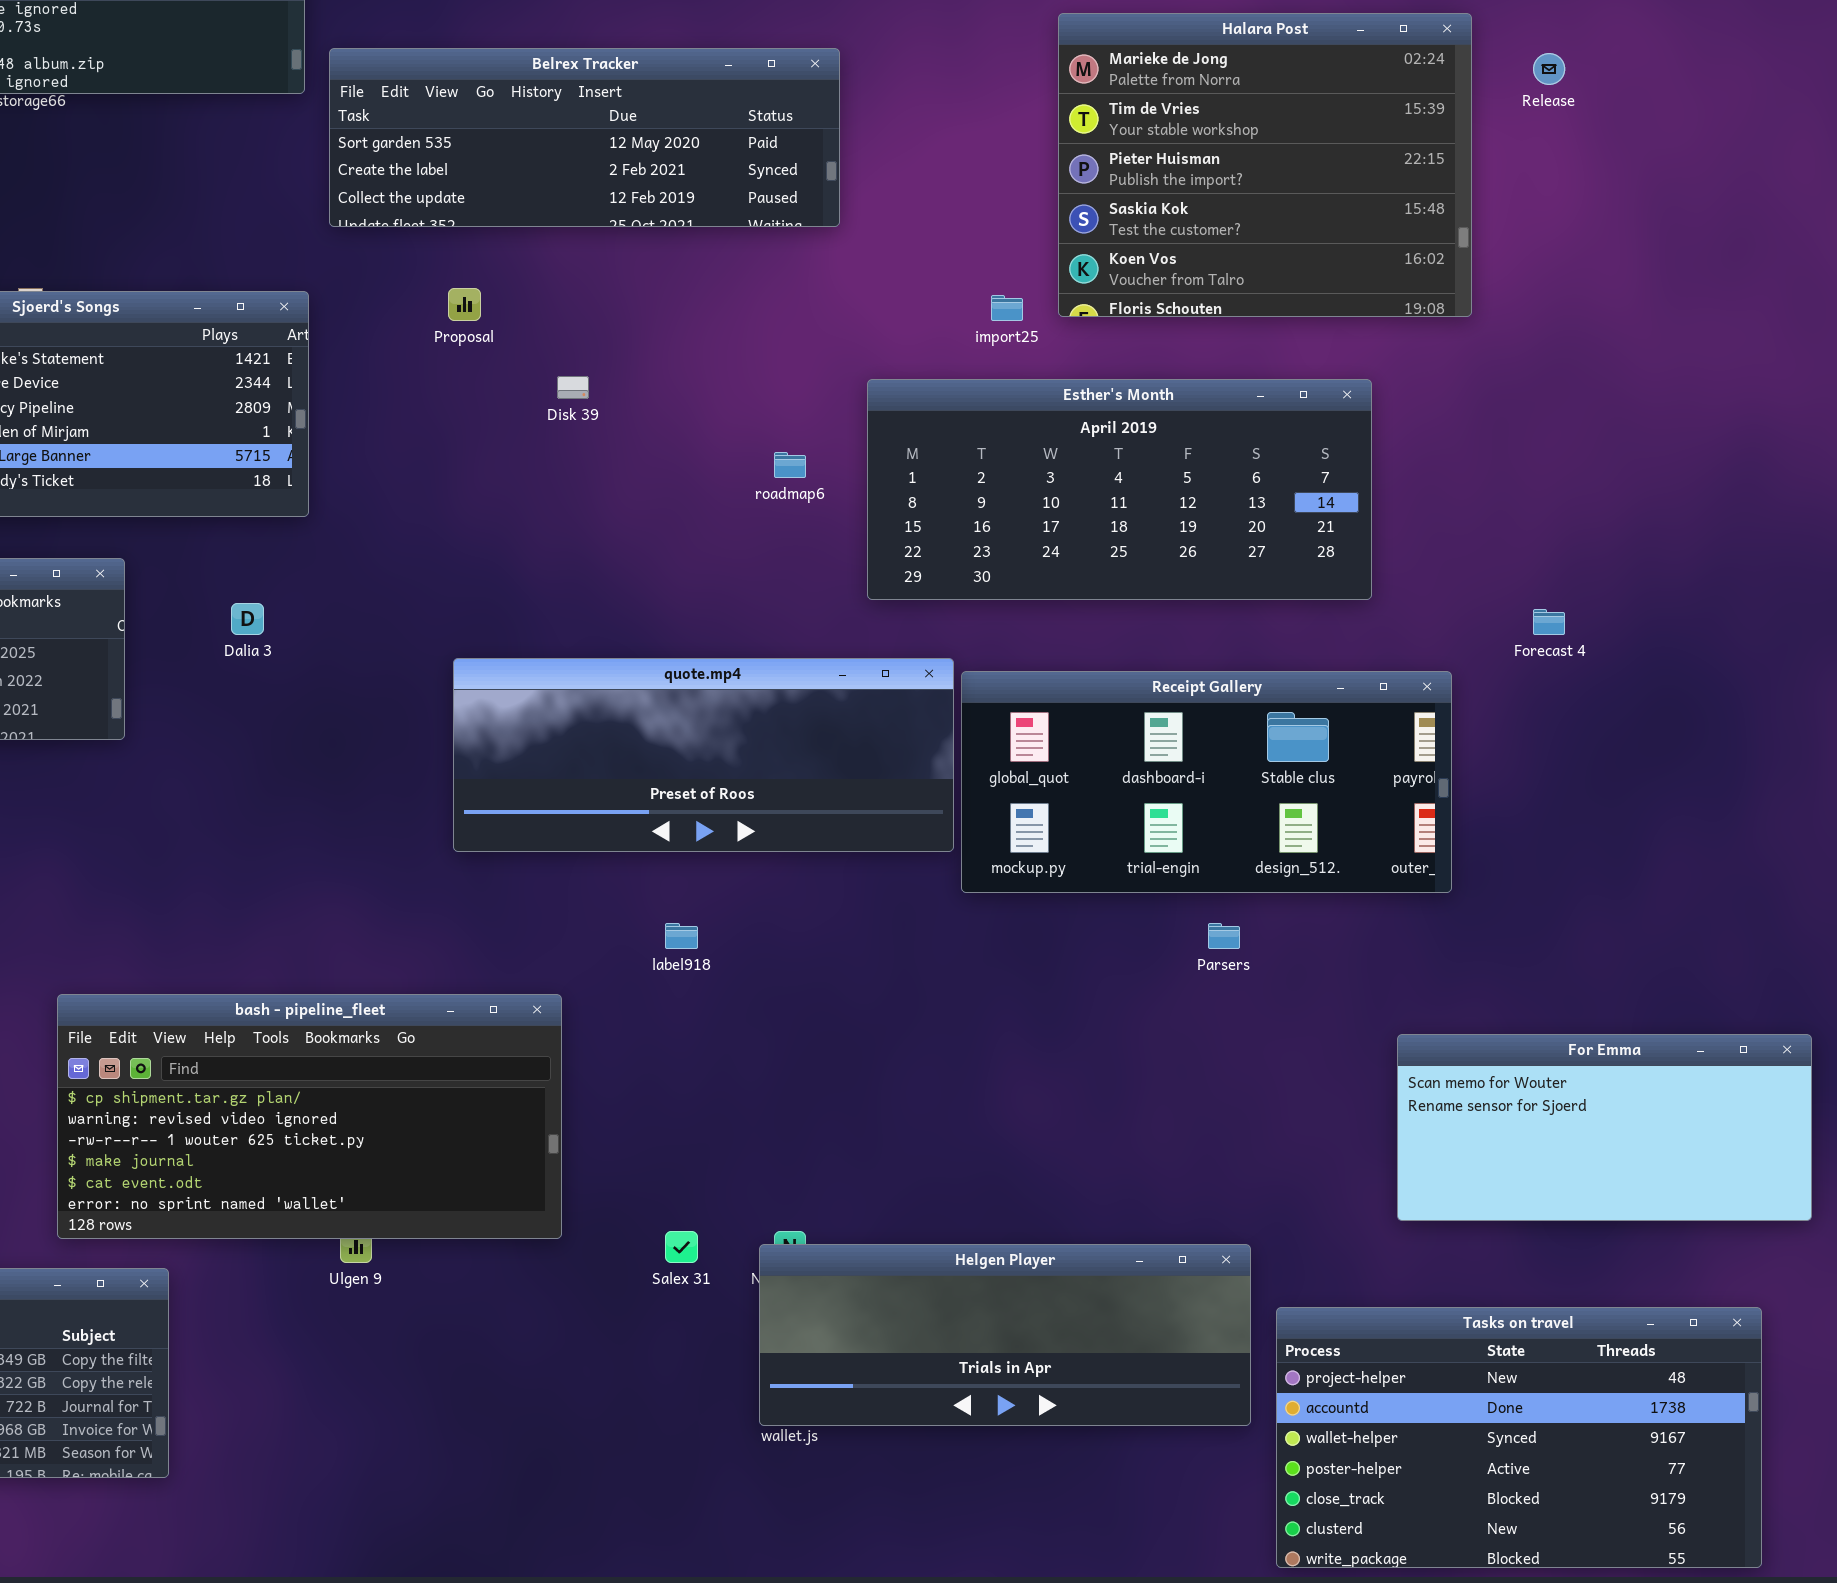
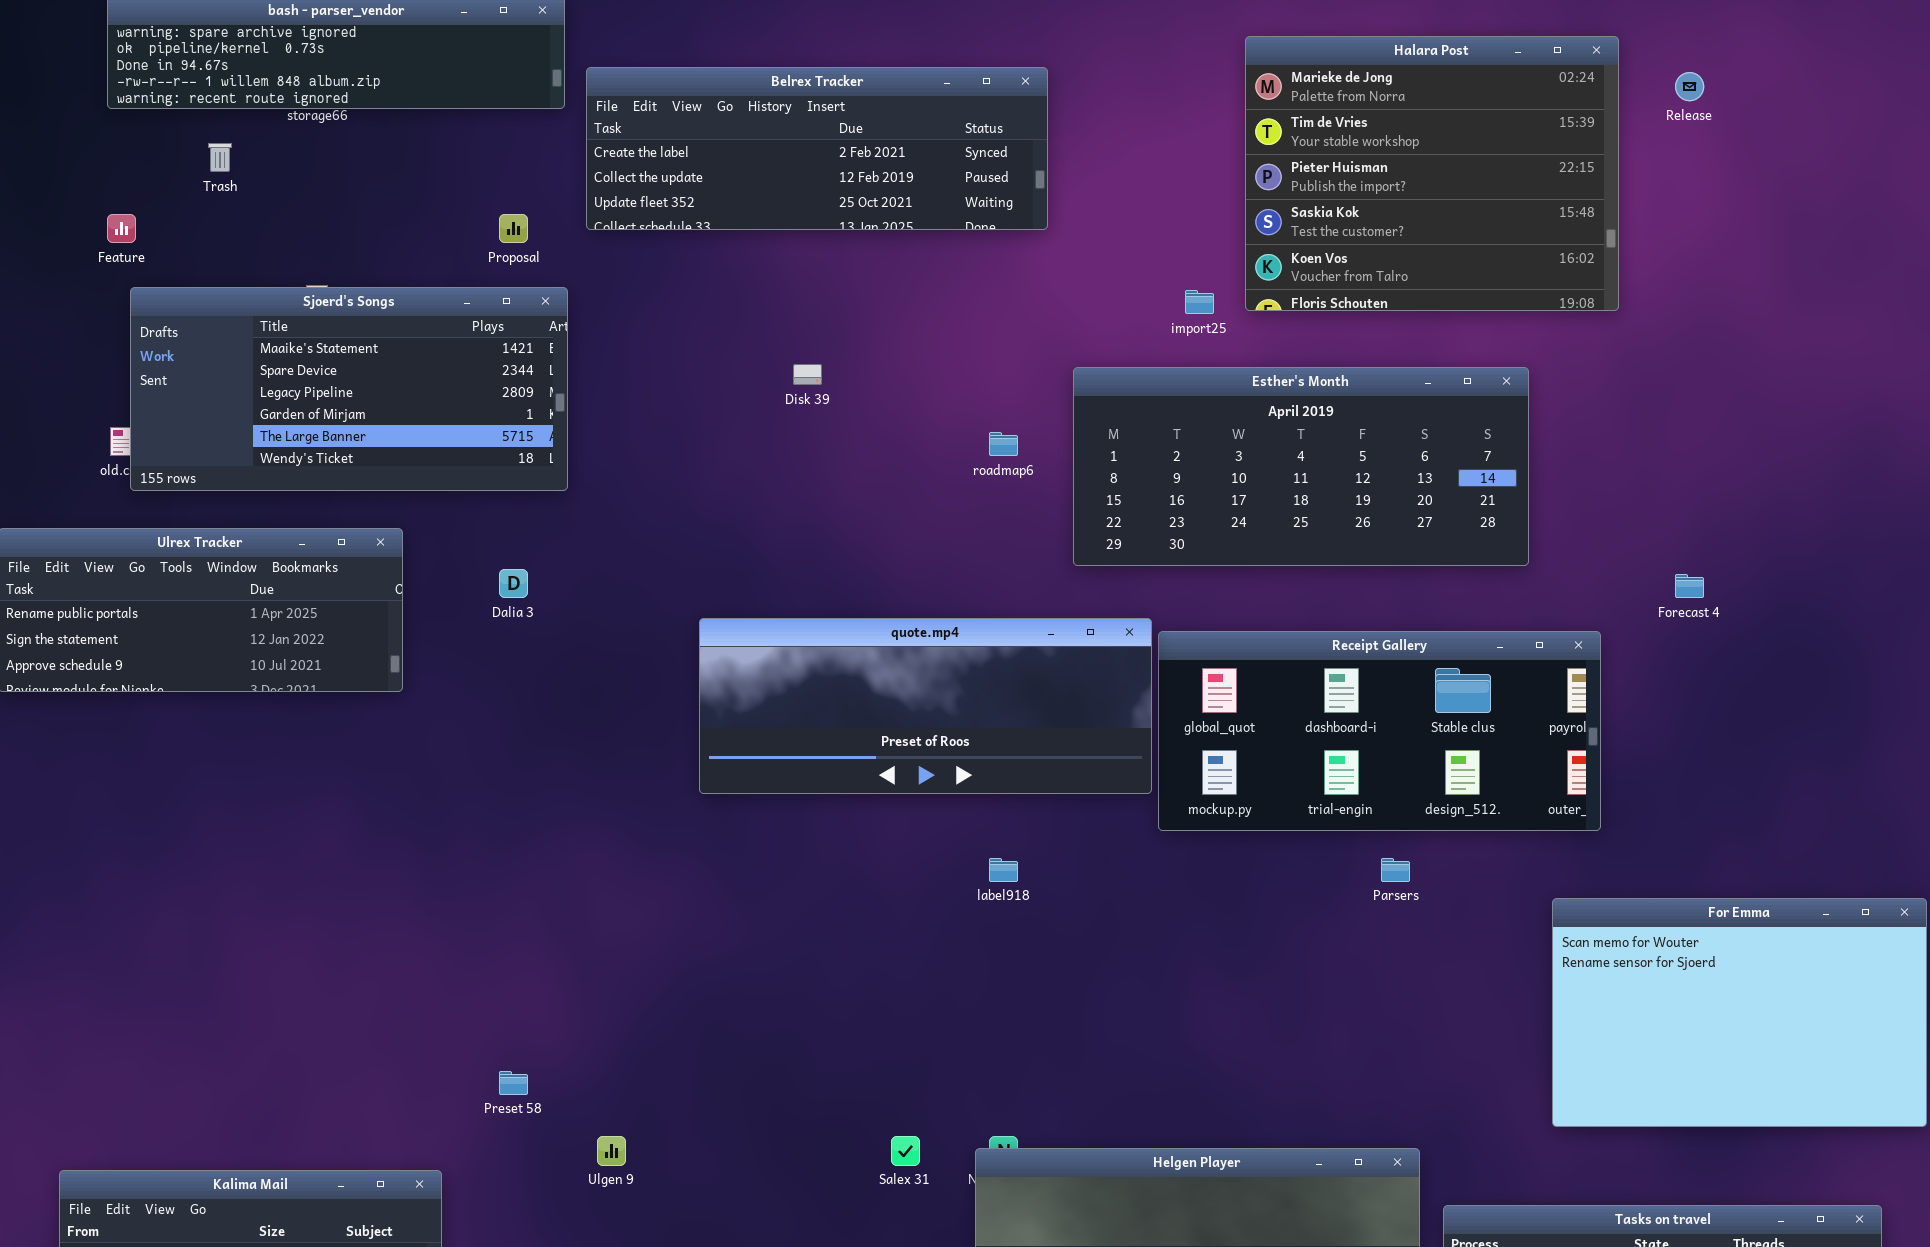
Belrex Tracker: [329,48,840,227] -> [586,67,1048,230], scrolled down 1 row
Proposal: [448,288,481,321] -> [499,214,528,243], moved
label918: [665,923,698,949] -> [989,858,1018,882], moved
bash - pipeline_fleet: [57,994,562,1239] -> none, closed
For Emma: [1397,1034,1812,1221] -> [1552,898,1927,1127], resized

